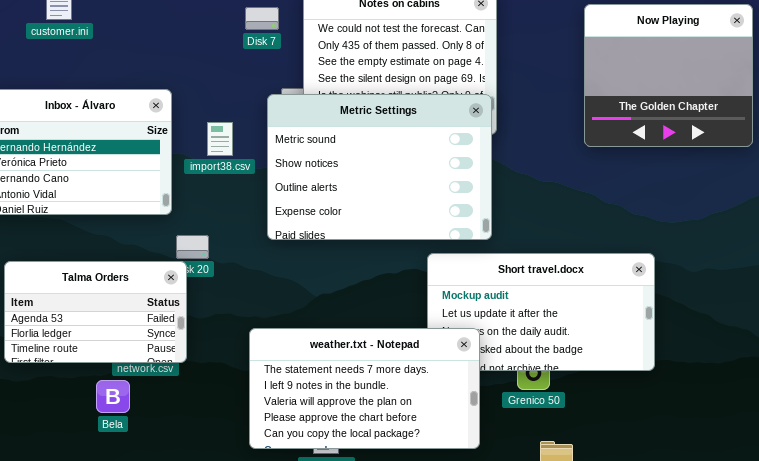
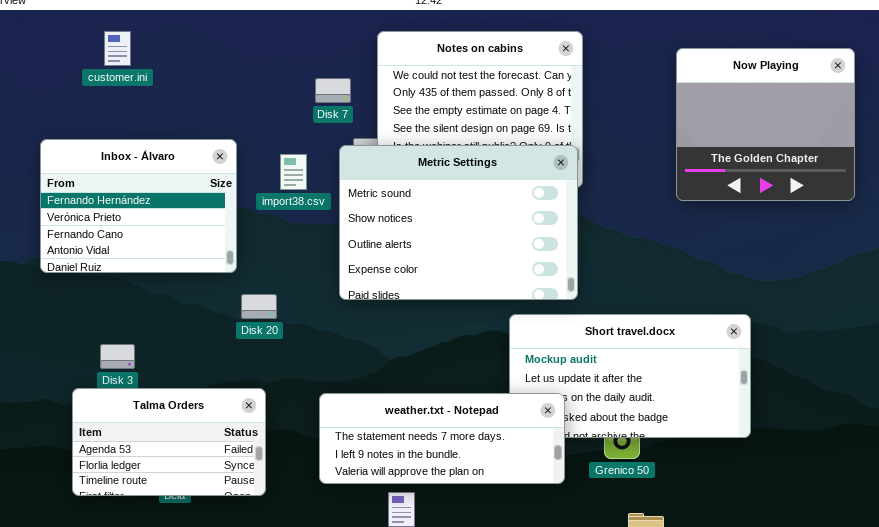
Disk 7: [245,7,279,30] -> [315,78,351,103], moved
import38.csv: [207,122,233,156] -> [280,154,307,190], moved
Talma Orders: [4,261,187,363] -> [72,388,266,496], moved
weather.txt - Notepad: [249,328,480,449] -> [319,393,565,484], resized

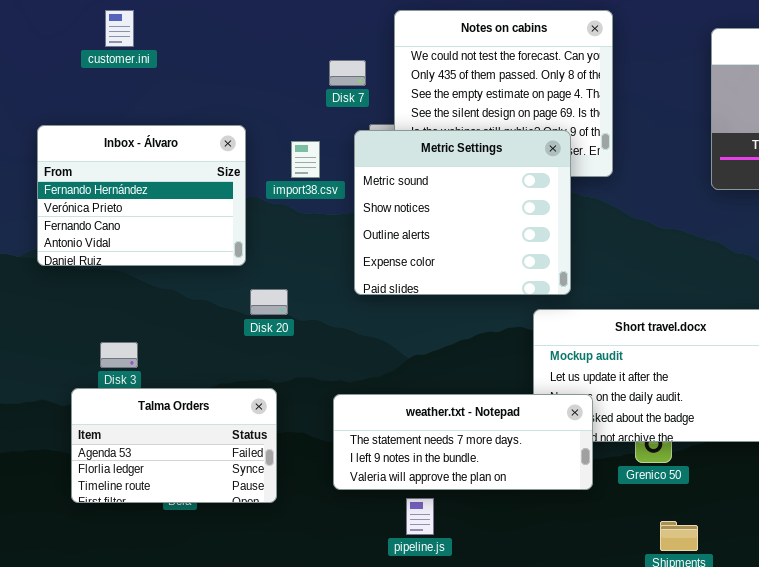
Metric Settings: [339,145,578,300] -> [354,130,571,295], resized

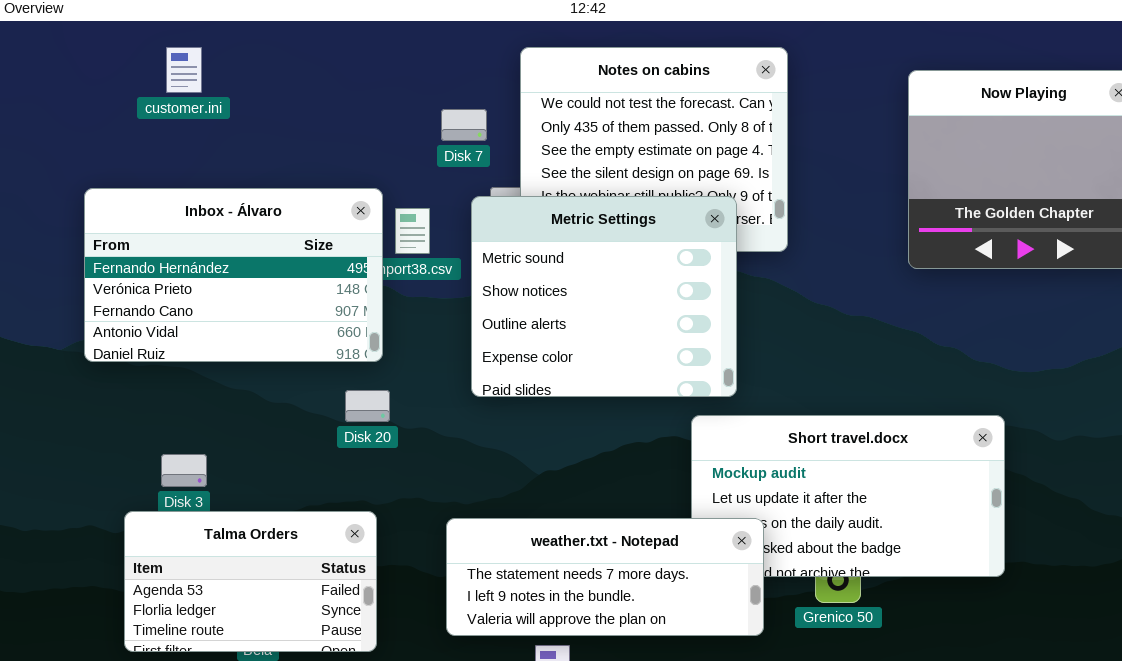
Inbox - Álvaro: [37,125,246,266] -> [84,188,383,362], resized

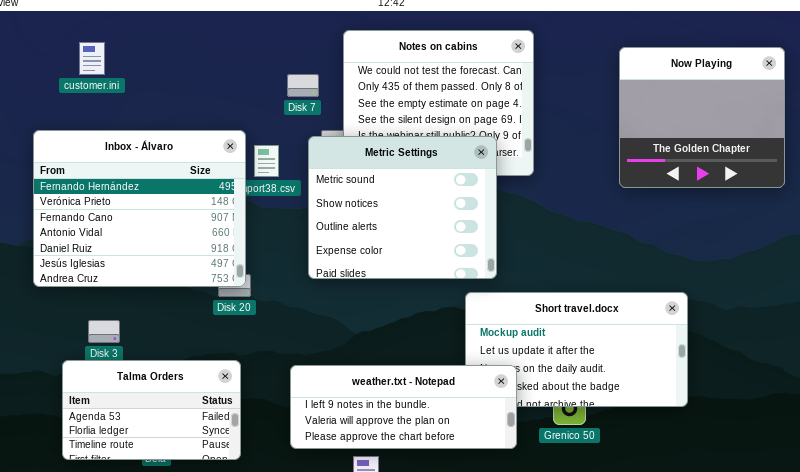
customer.ini: [166,47,202,93] -> [79,42,105,75], moved
Inbox - Álvaro: [84,188,383,362] -> [33,130,246,287], resized
weather.txt - Notepad: [446,518,764,636] -> [290,365,517,449], scrolled down 1 row

